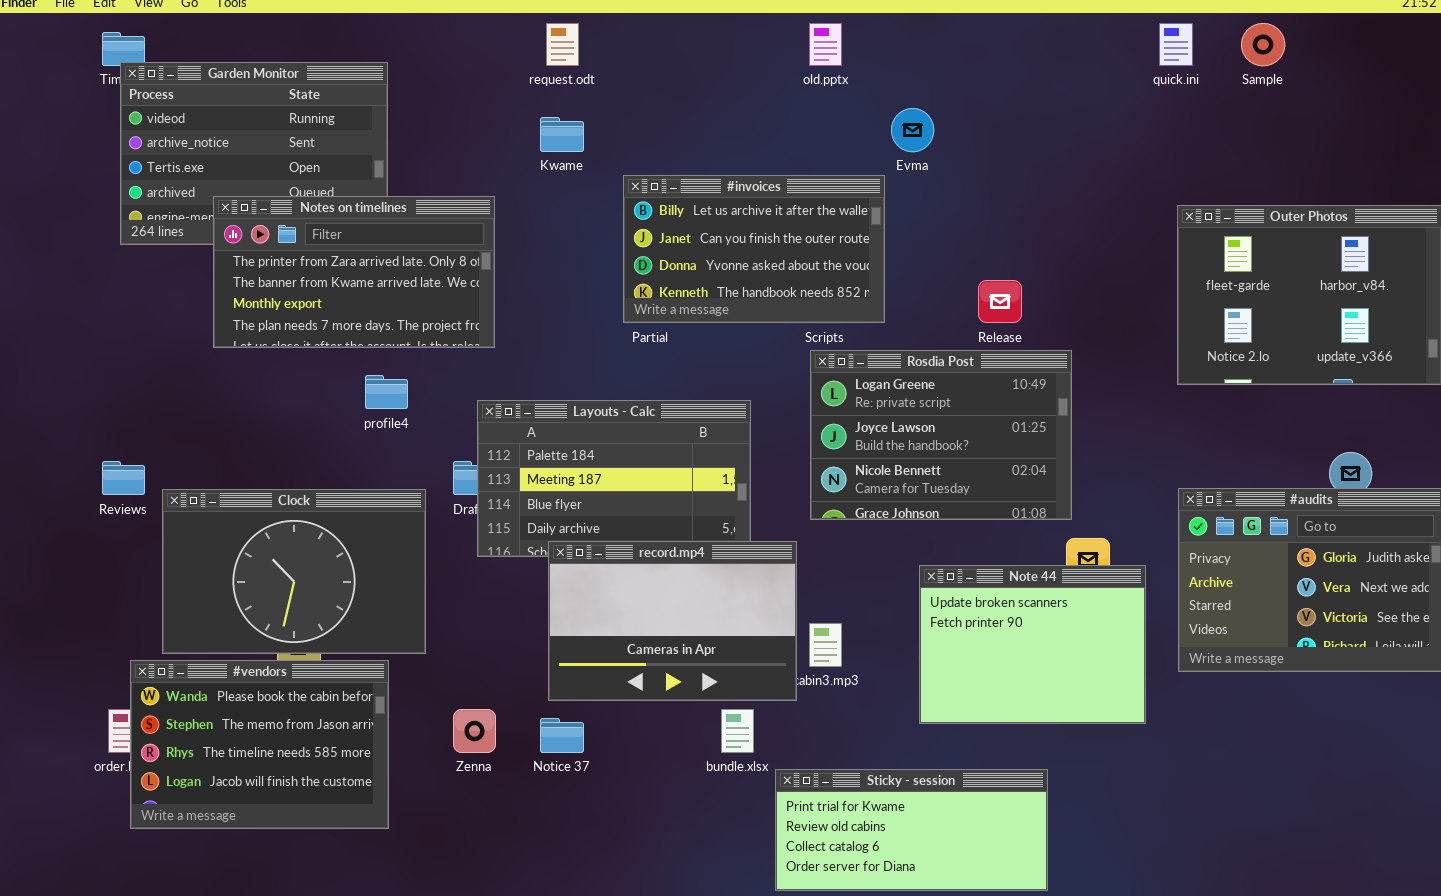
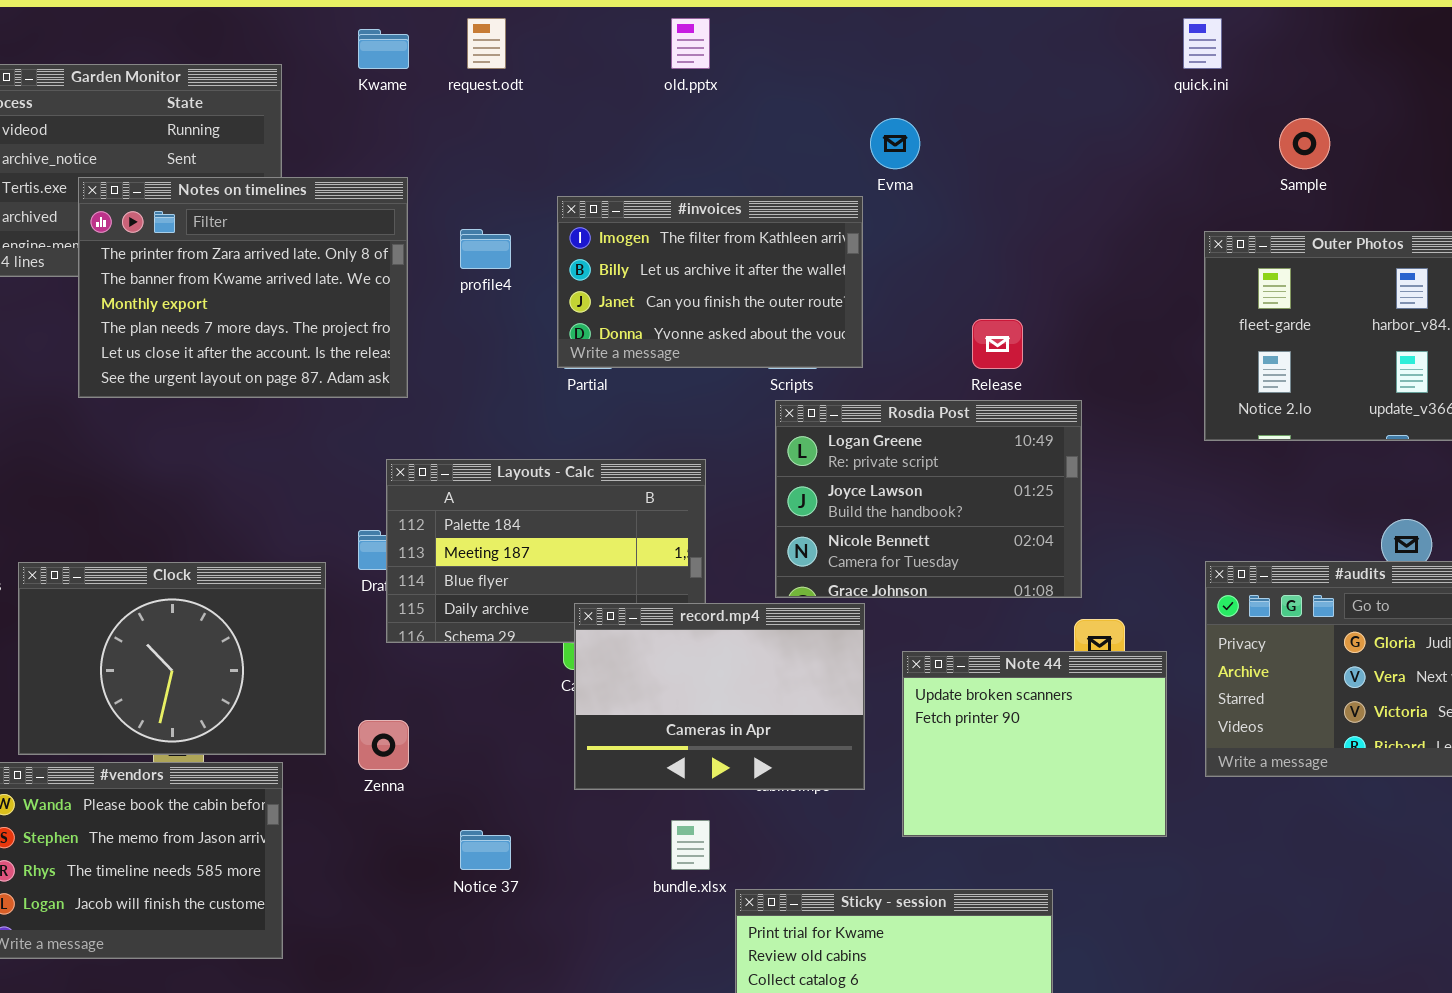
old.pptx: [809,23,842,66] -> [671,18,710,69], moved
Sample: [1241,23,1285,66] -> [1279,118,1330,169], moved
Kwame: [540,117,584,152] -> [358,29,409,69], moved
#invoices: [623,175,885,323] -> [557,196,863,368], scrolled up 1 row
Notes on timelines: [213,196,495,348] -> [78,177,408,398], resized
profile4: [365,375,408,409] -> [460,229,511,269], moved
record.mp4: [548,541,797,701] -> [574,603,865,790], moved
Zenna: [453,709,496,753] -> [358,720,409,770], moved

